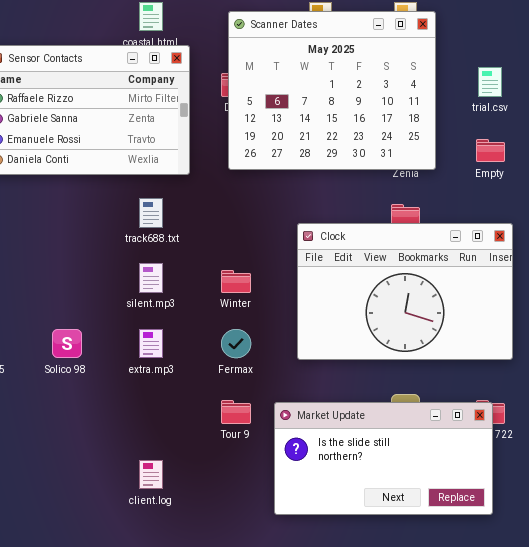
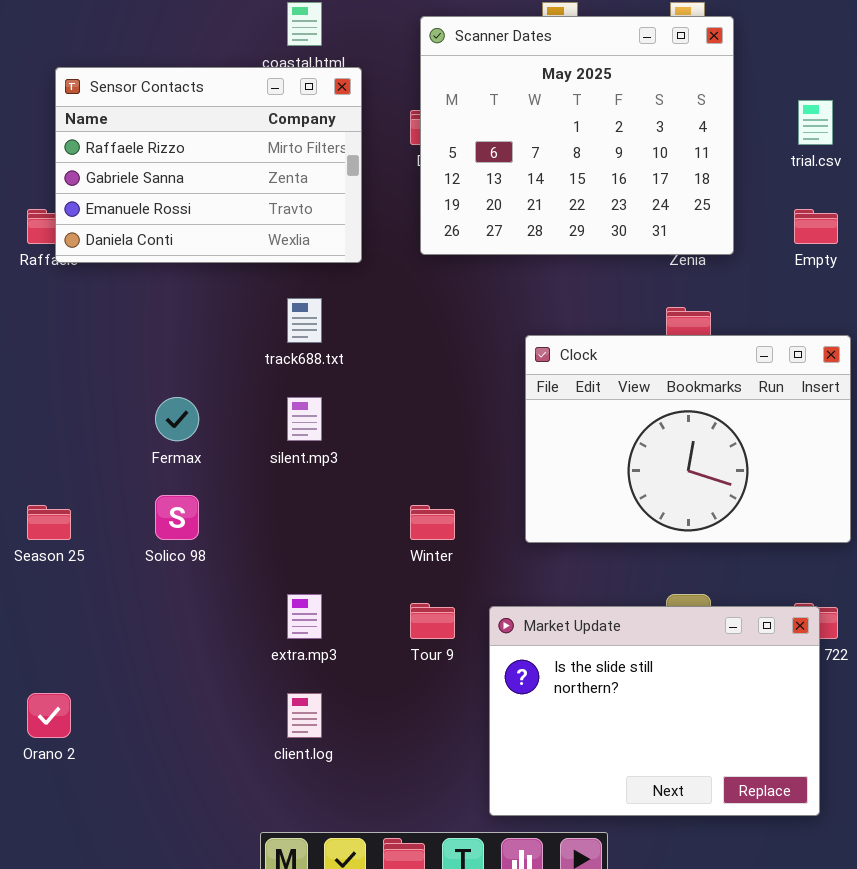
Winter: [221,270,251,293] -> [410,505,455,540], moved
extra.mp3: [139,329,163,358] -> [287,594,322,639], moved
Fermax: [221,329,251,358] -> [155,397,199,441], moved
Market Update: [274,402,493,515] -> [489,606,820,816], resized

